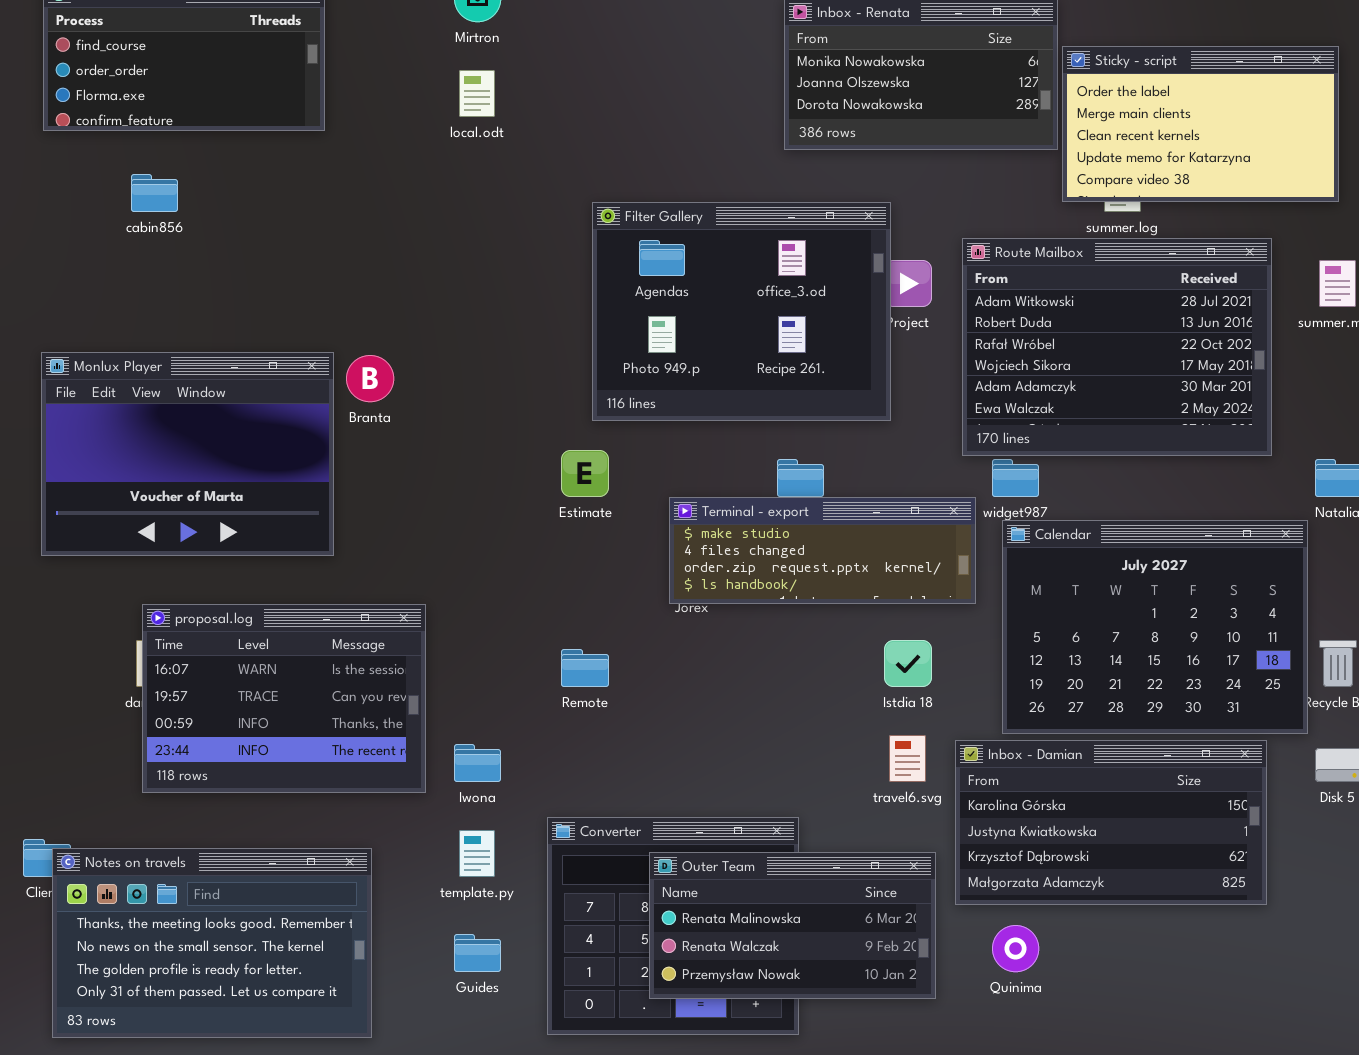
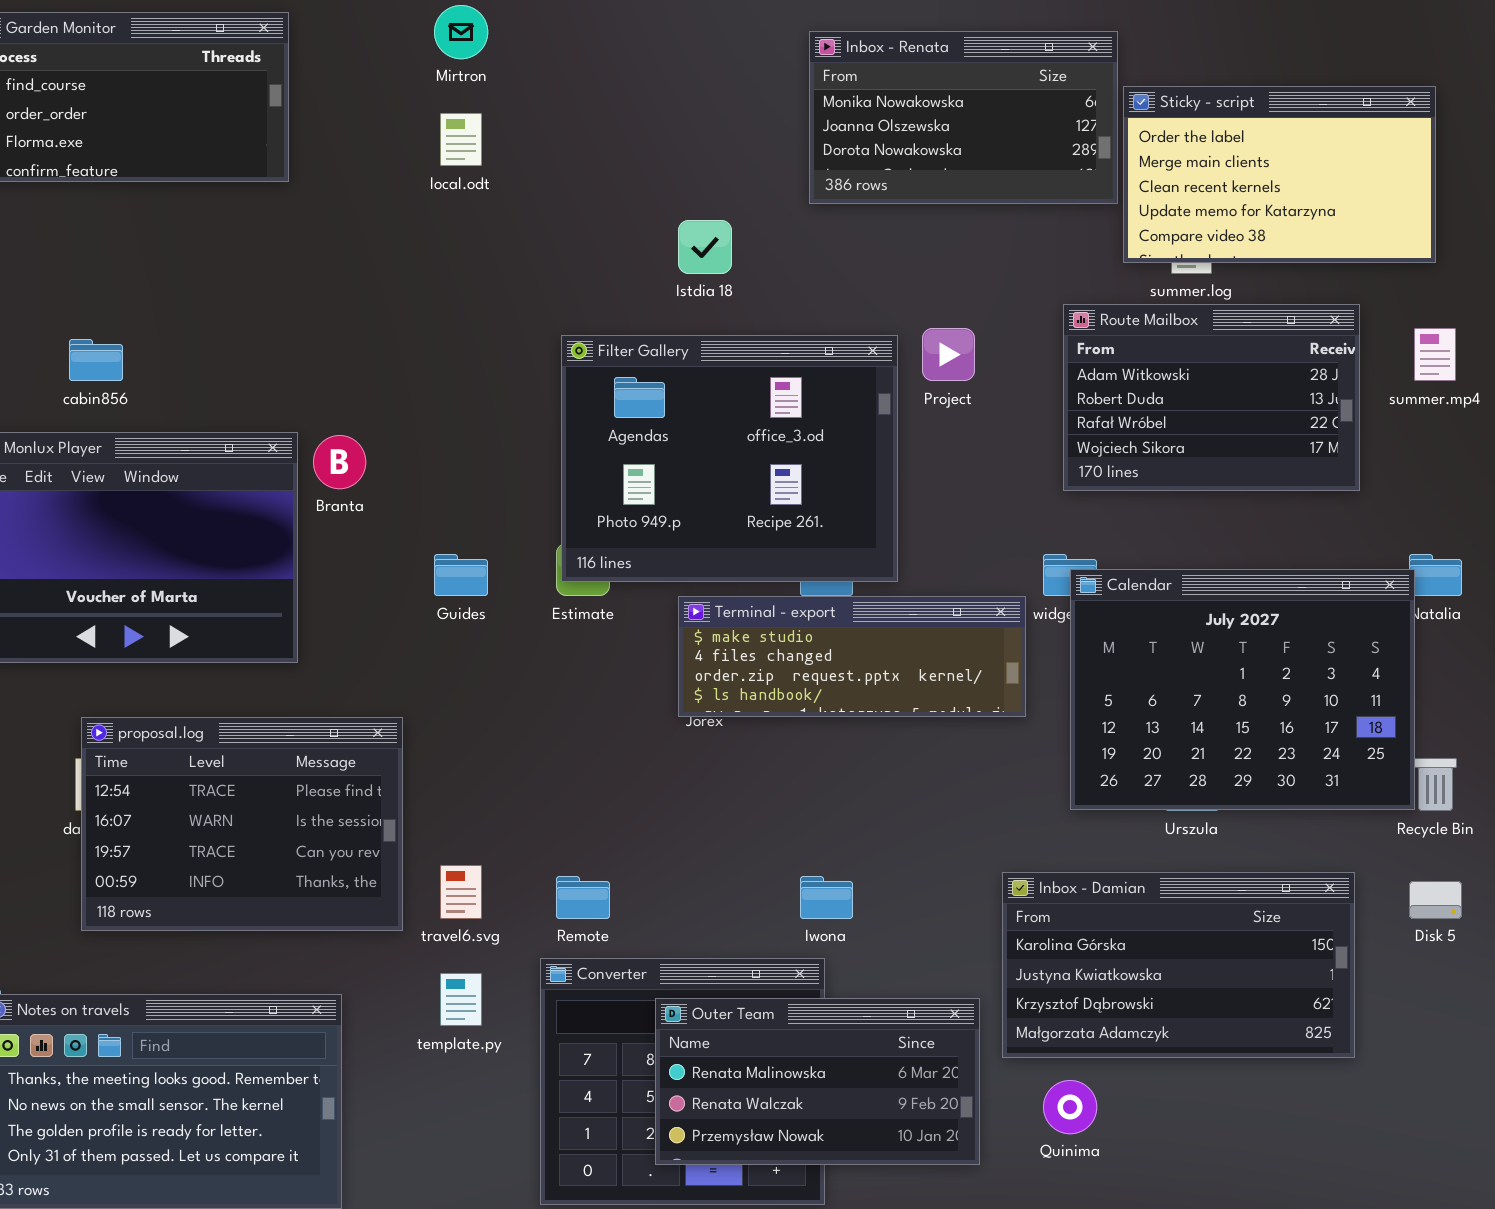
cabin856: [131,174,178,212] -> [69,339,123,381], moved
Filter Gallery: [592,202,891,421] -> [561,335,898,582], moved
Route Mailbox: [962,238,1272,456] -> [1063,304,1360,491], resized
Calendar: [1002,520,1308,734] -> [1070,569,1415,810], moved
proposal.log: [142,604,426,793] -> [81,717,403,931], scrolled up 1 row
Istdia 18: [884,640,932,687] -> [678,220,732,274], moved
Remote: [561,649,609,687] -> [556,876,610,919], moved
travel6.svg: [889,735,926,782] -> [440,865,482,919], moved
Iwona: [454,744,501,782] -> [800,876,853,919], moved
Guides: [454,934,501,972] -> [434,554,488,596], moved

